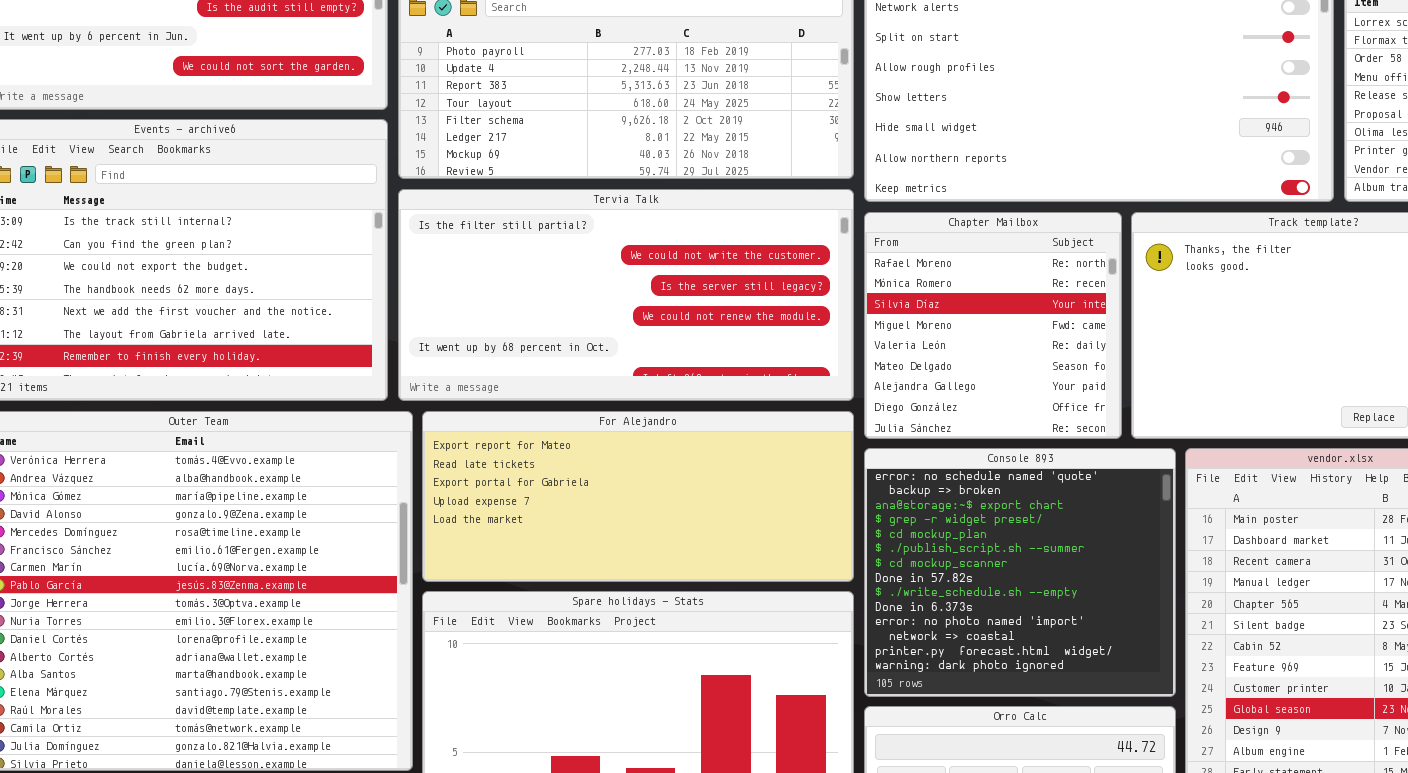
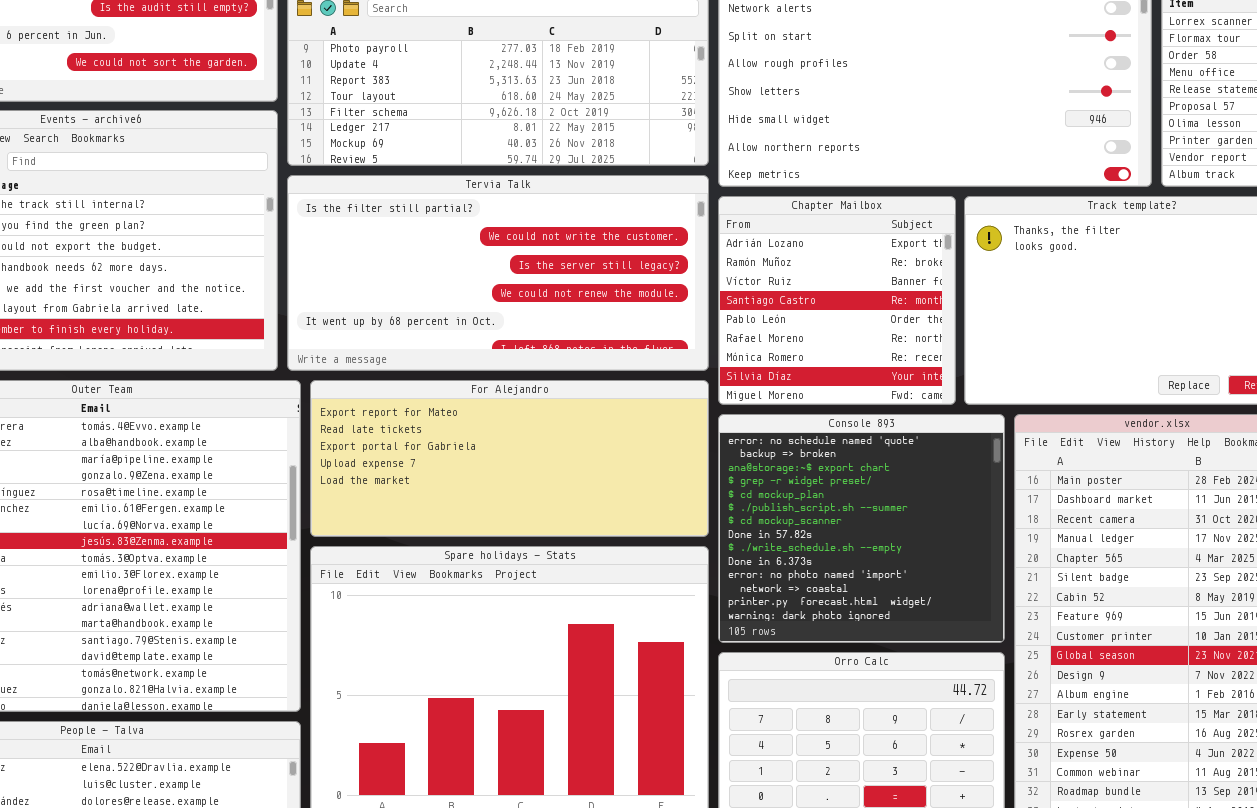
Chapter Mailbox: [864,212,1122,439] -> [718,196,956,405], scrolled up 5 rows

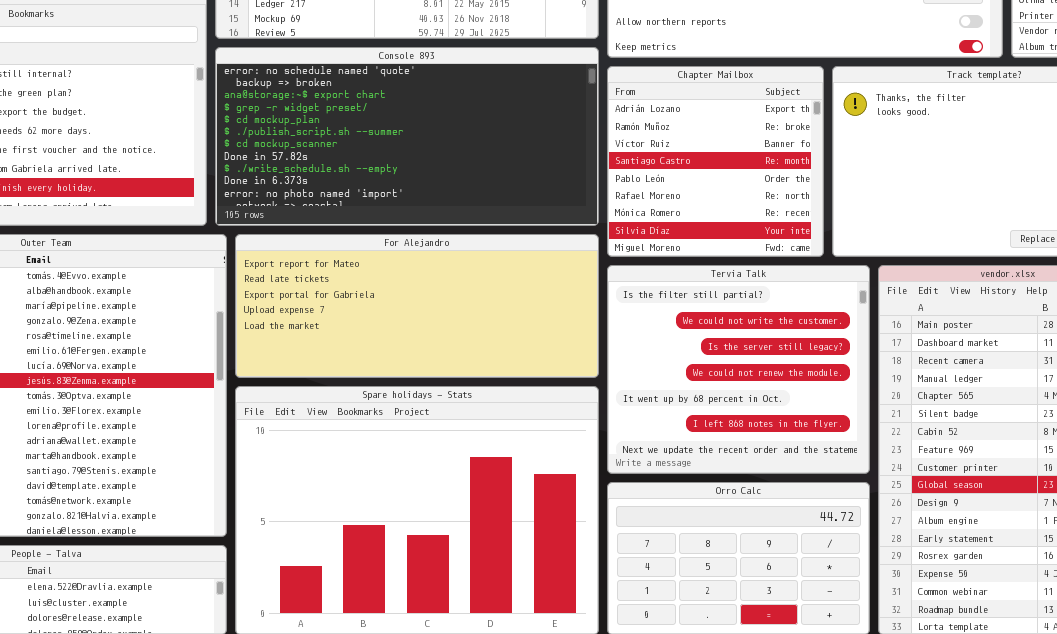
Tervia Talk: [287,175,709,371] -> [607,265,870,474], moved, resized
Console 893: [718,414,1005,643] -> [215,47,599,226], moved, resized

